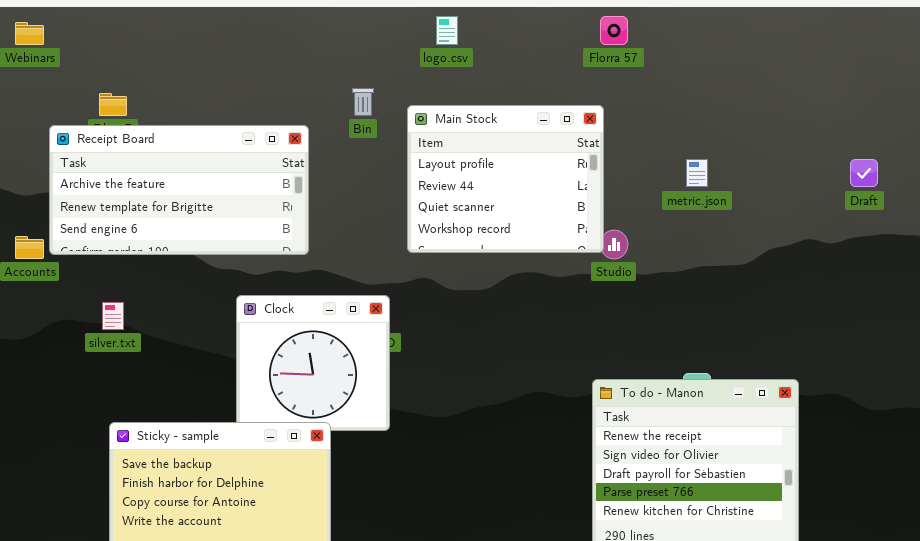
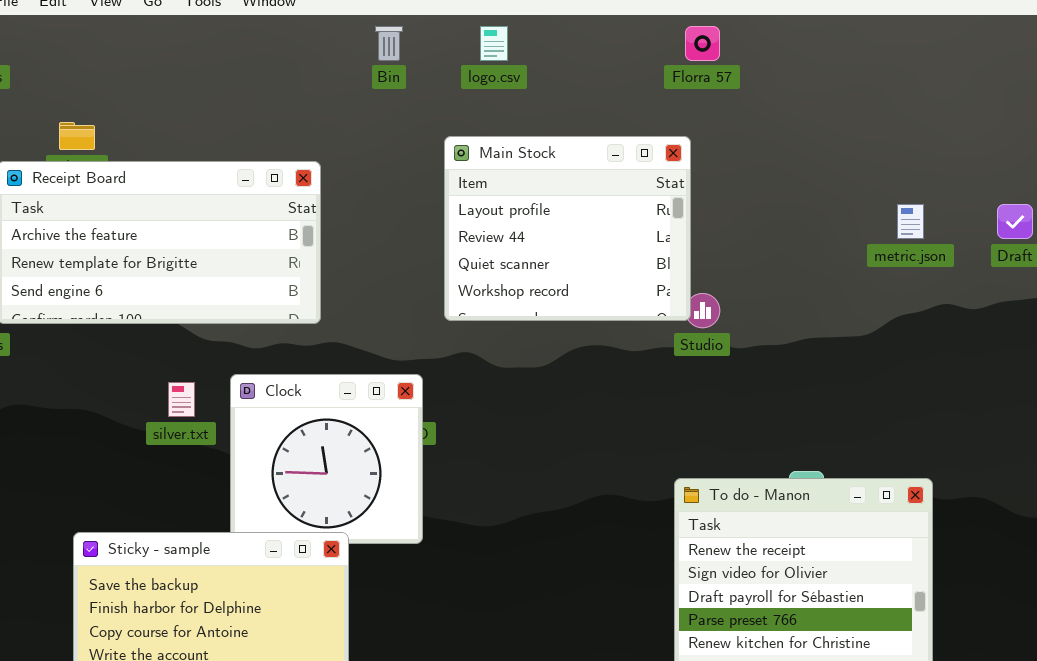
Bin: [352,88,374,116] -> [375,26,403,61], moved
metric.json: [686,159,708,187] -> [897,204,924,239], moved
silver.txt: [102,302,124,330] -> [168,382,195,417], moved

